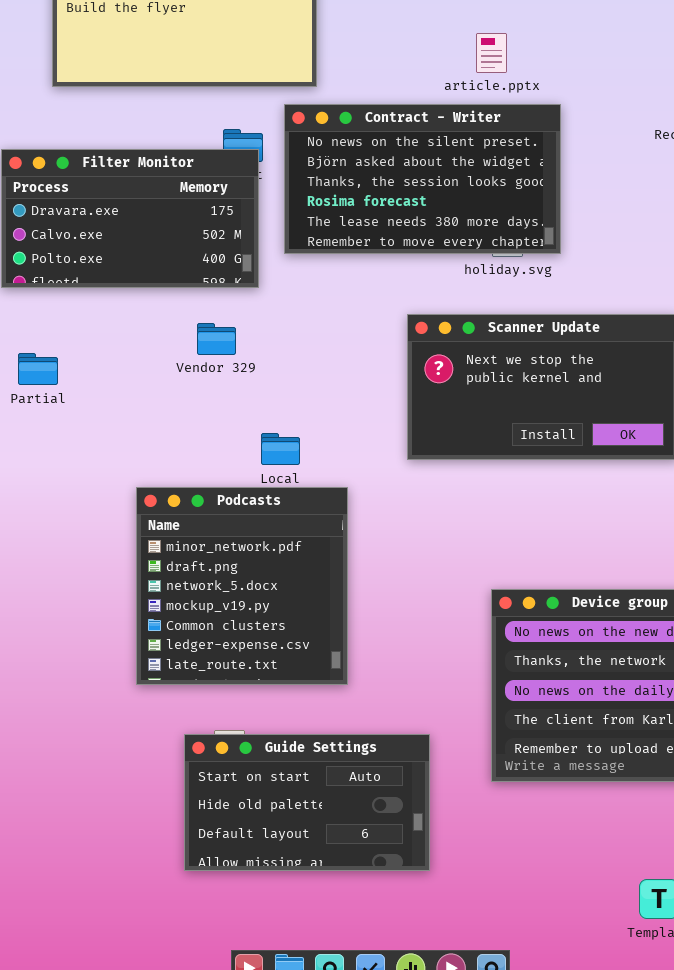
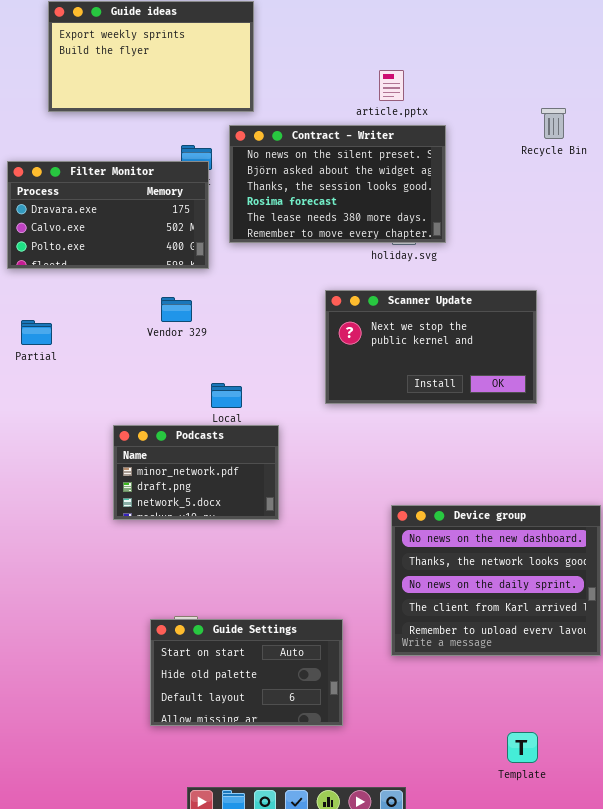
Podcasts: [136,487,348,685] -> [113,425,279,520], resized

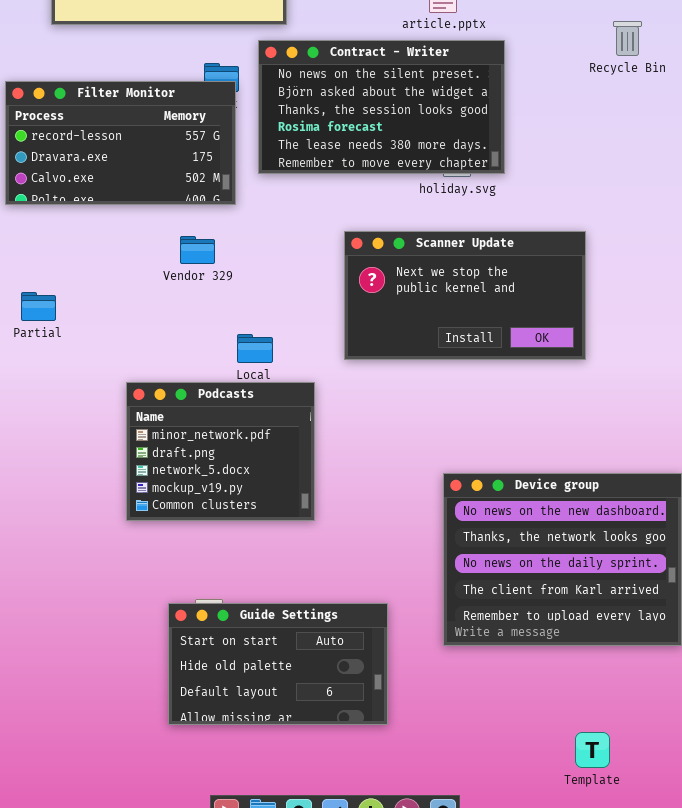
Filter Monitor: [7,161,209,269] -> [5,81,236,205], scrolled up 1 row
Scanner Update: [325,290,537,404] -> [344,231,586,360], moved
Partial: [21,320,52,345] -> [21,292,56,321], moved
Podcasts: [113,425,279,520] -> [126,382,315,521], resized

